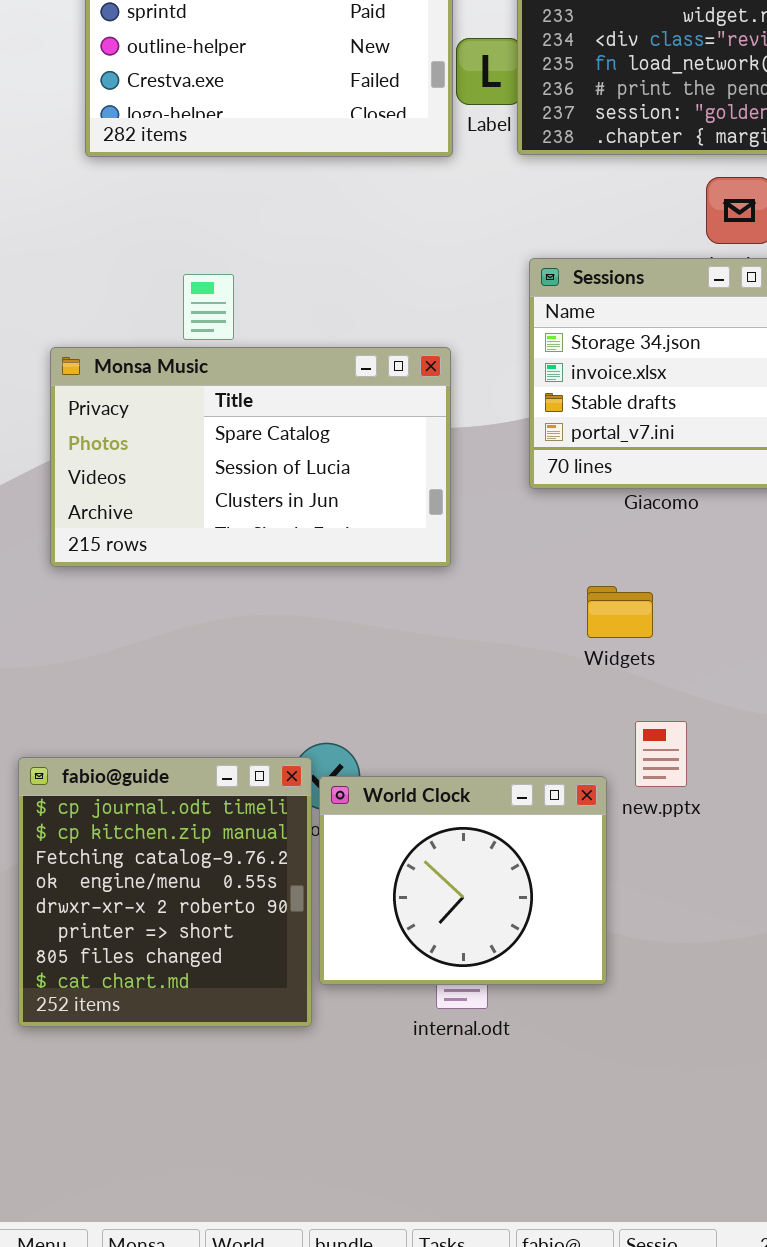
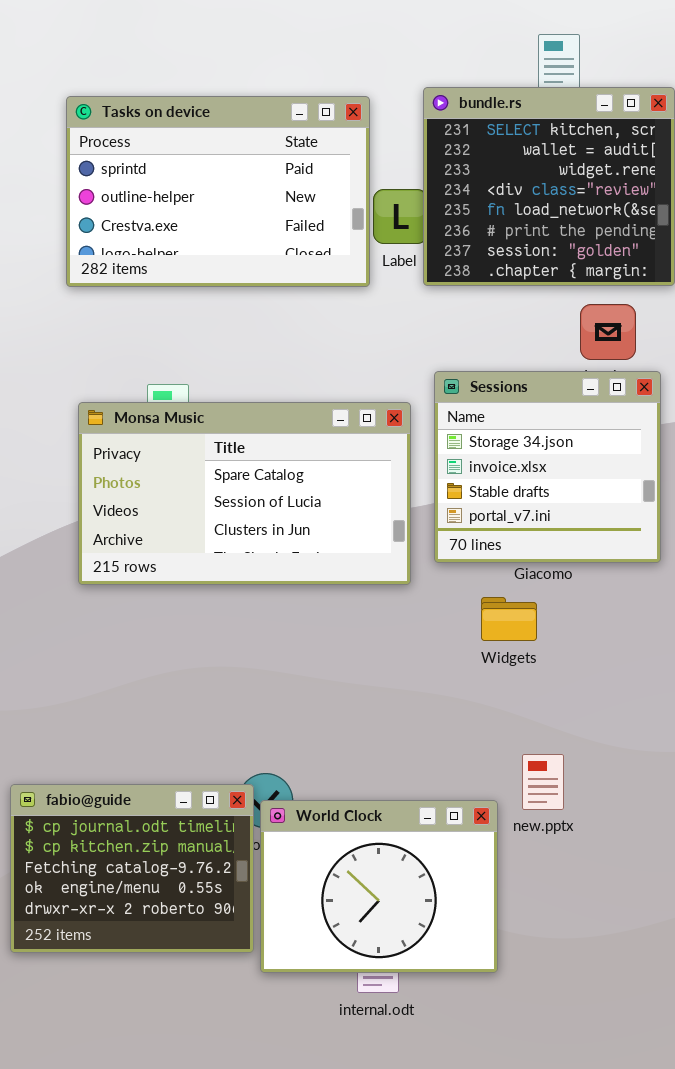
Monsa Music: [50,347,451,567] -> [78,402,411,585], moved
Widgets: [587,586,653,638] -> [481,597,537,641], moved
fabio@guide: [18,757,312,1027] -> [10,784,254,953], resized

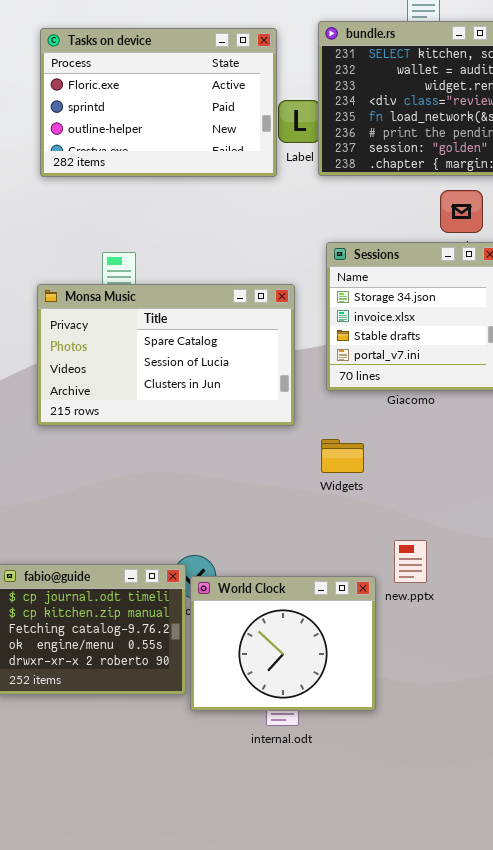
Tasks on device: [66,96,370,287] -> [40,28,277,177], scrolled up 1 row
Monsa Music: [78,402,411,585] -> [37,284,295,426], moved
Widgets: [481,597,537,641] -> [321,439,364,473], moved

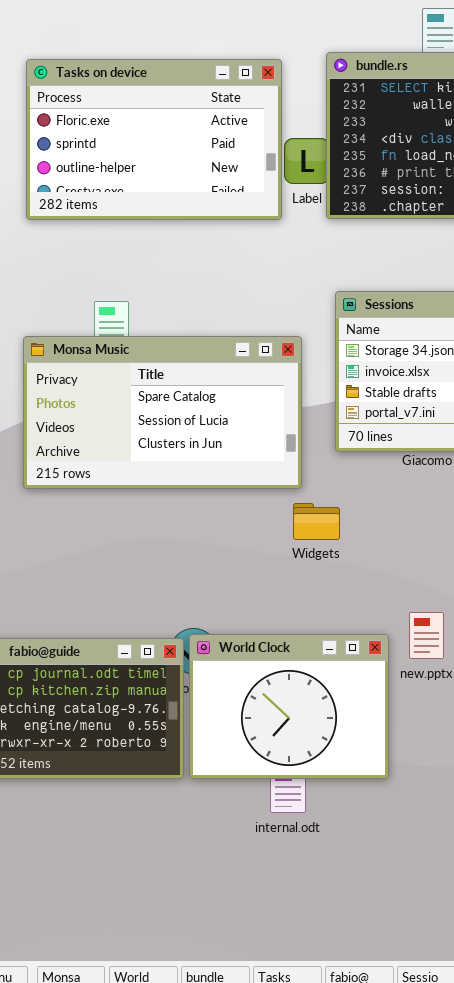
Widgets: [321,439,364,473] -> [293,503,340,540], moved
World Clock: [190,576,376,711] -> [189,634,389,779], moved

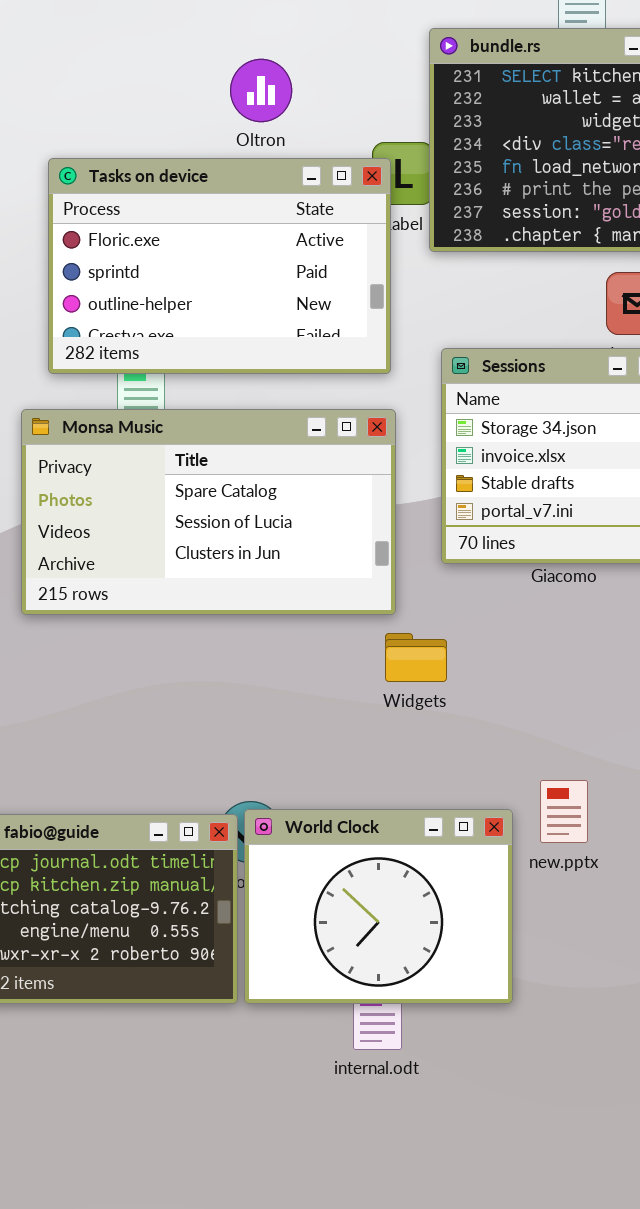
Tasks on device: [26,59,282,220] -> [48,158,391,374], moved

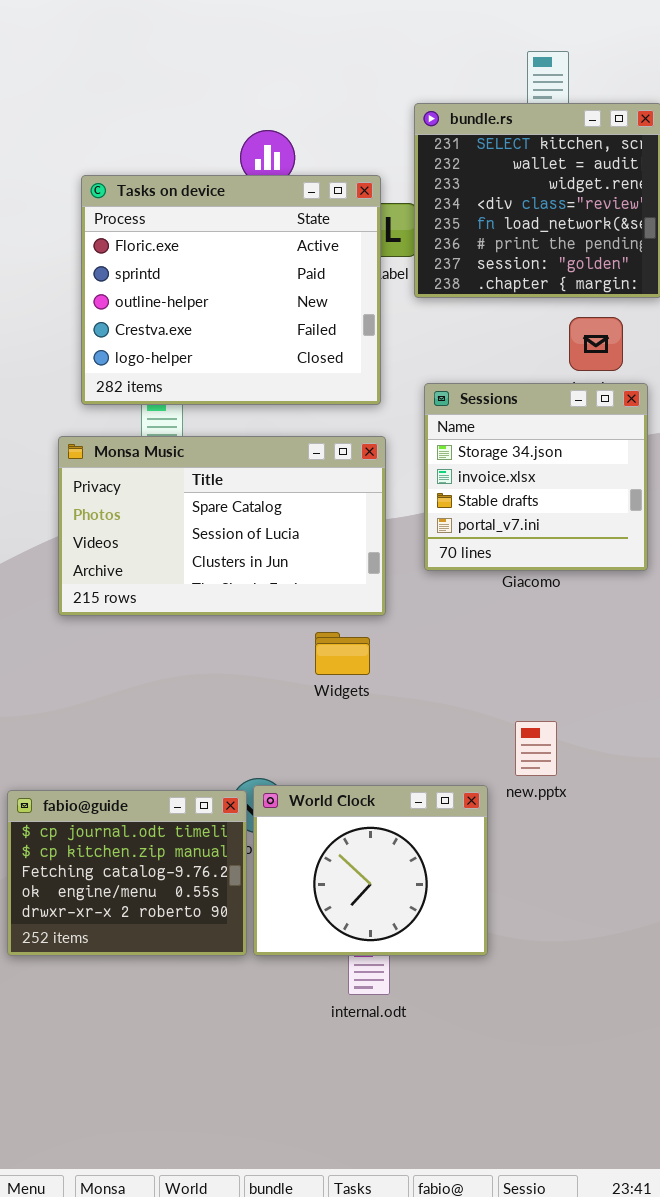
Tasks on device: [48,158,391,374] -> [81,175,381,405], resized
Widgets: [385,633,447,682] -> [315,632,370,675], moved
new.pptx: [540,780,588,843] -> [515,721,557,776], moved

